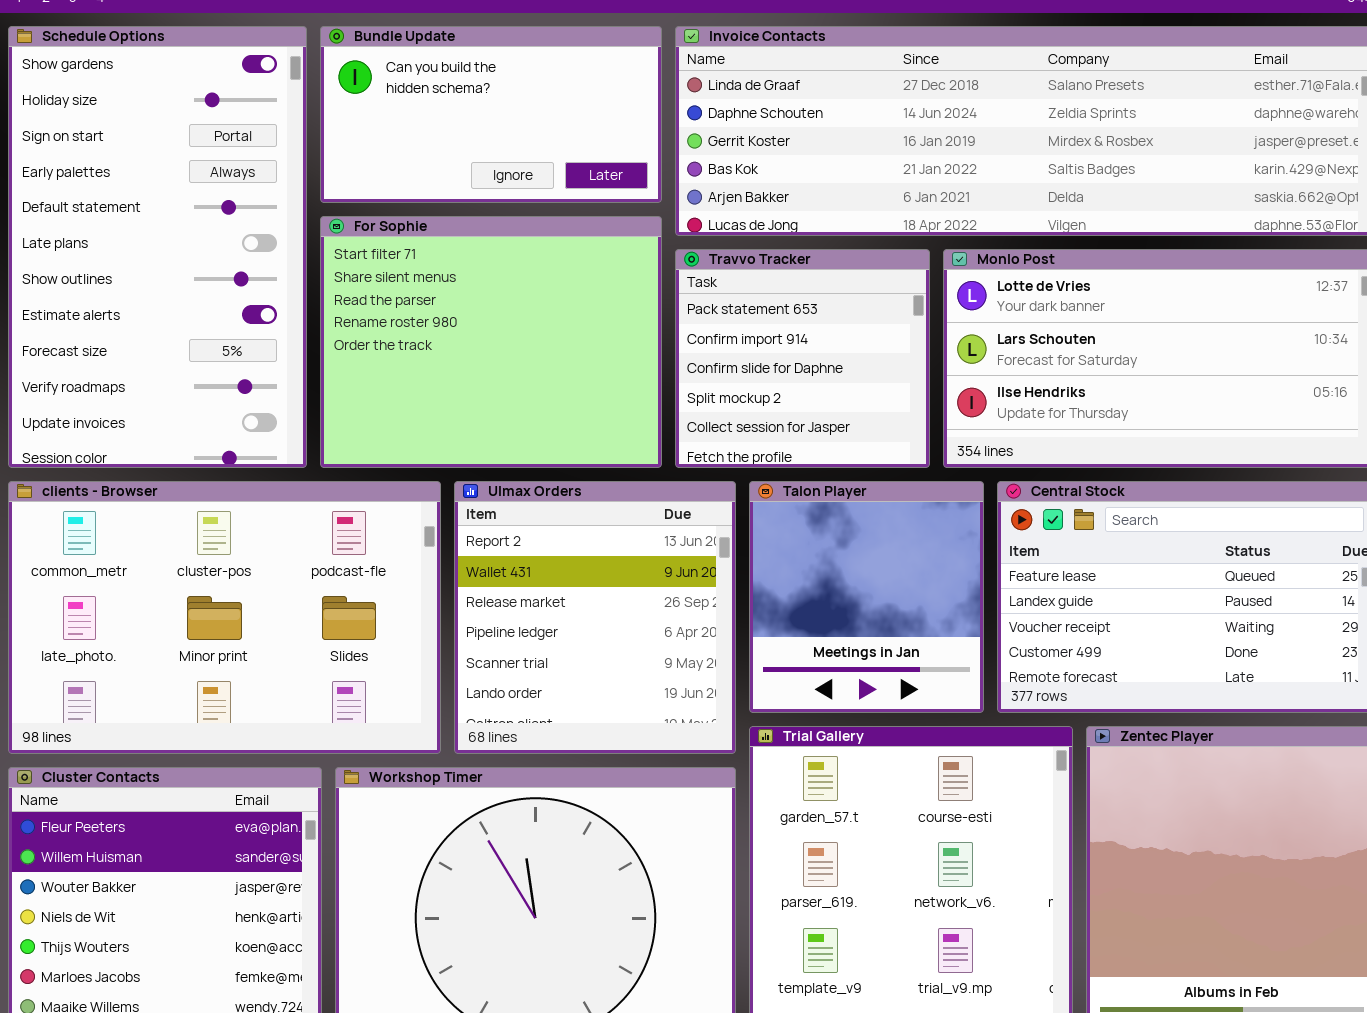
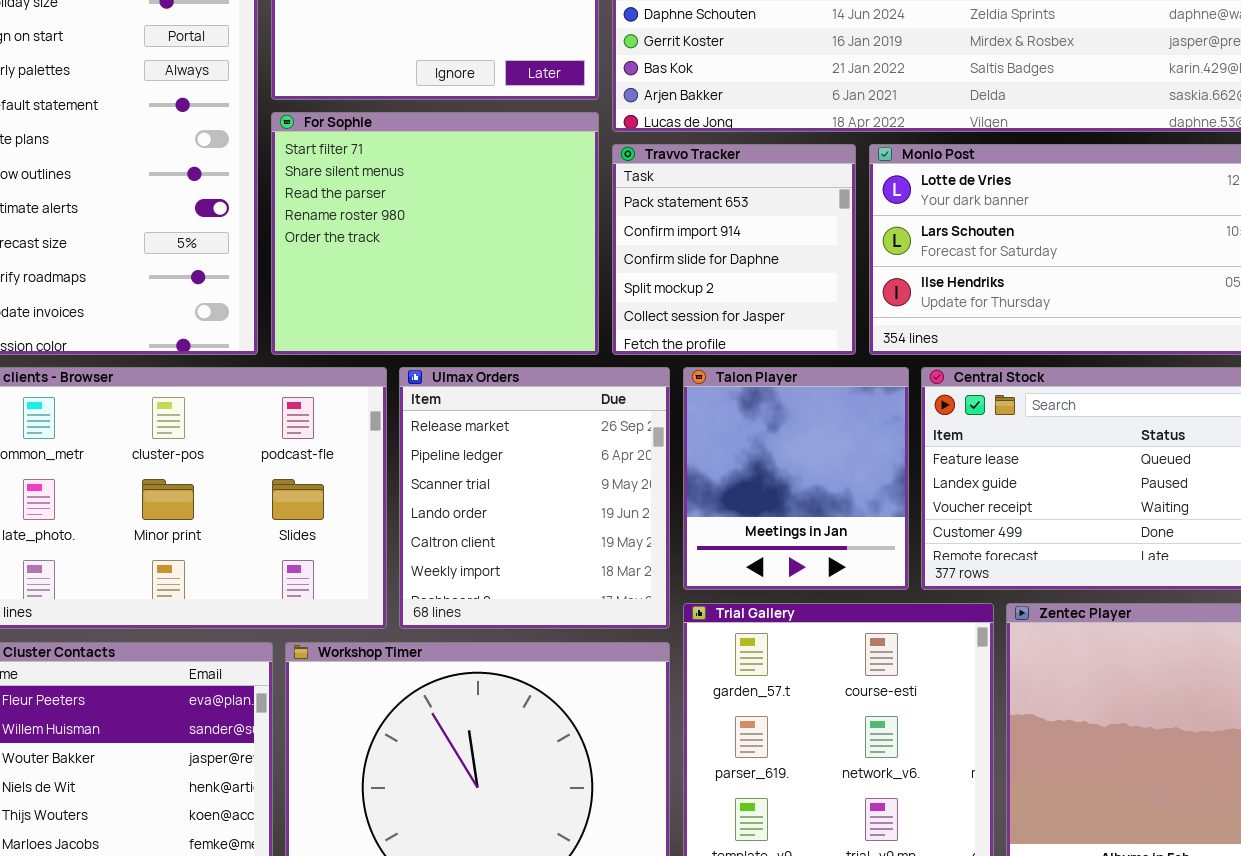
Ulmax Orders: [454,481,736,754] -> [399,367,670,629], scrolled down 2 rows

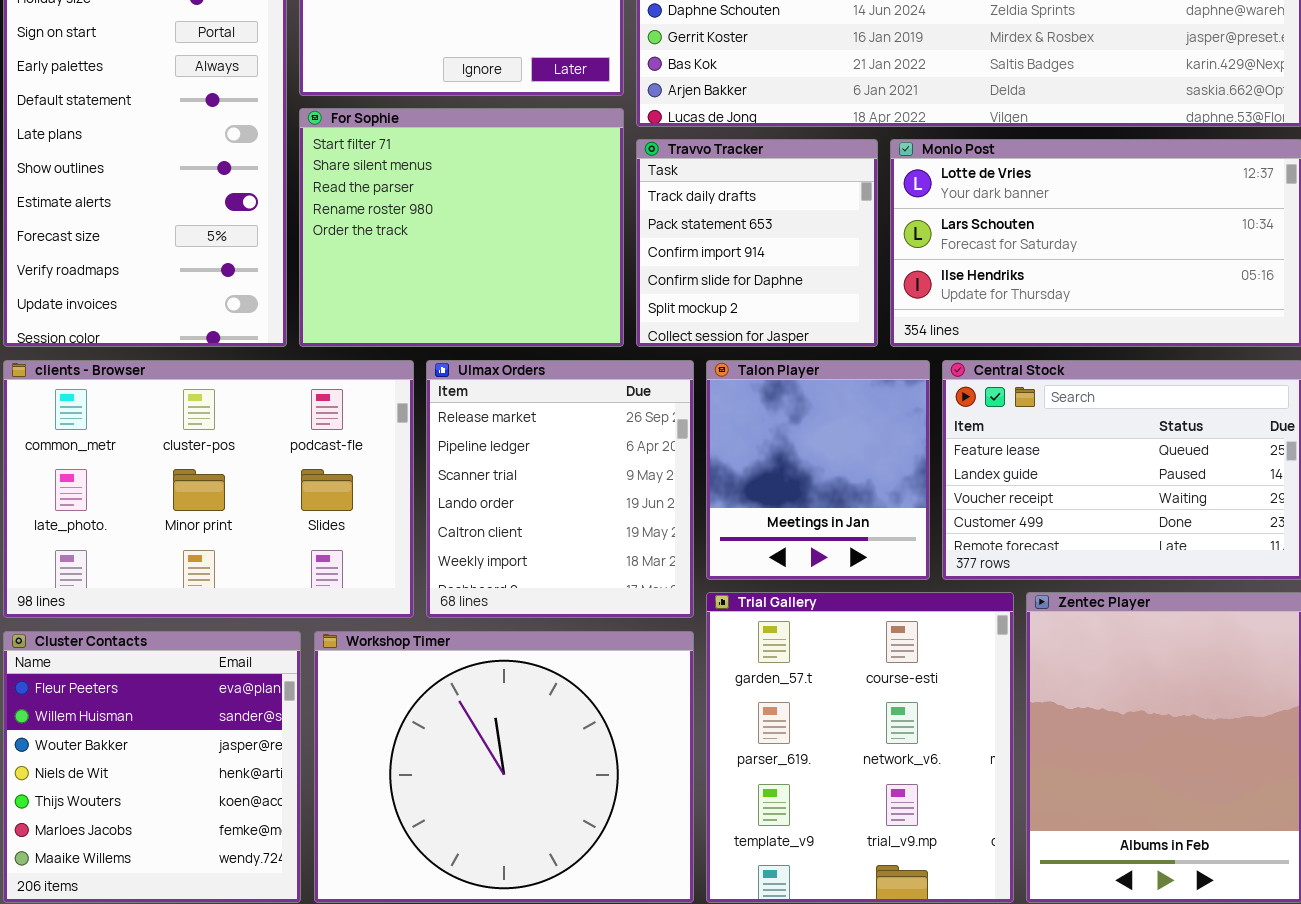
Travvo Tracker: [612,144,856,355] -> [636,139,878,347], scrolled up 1 row

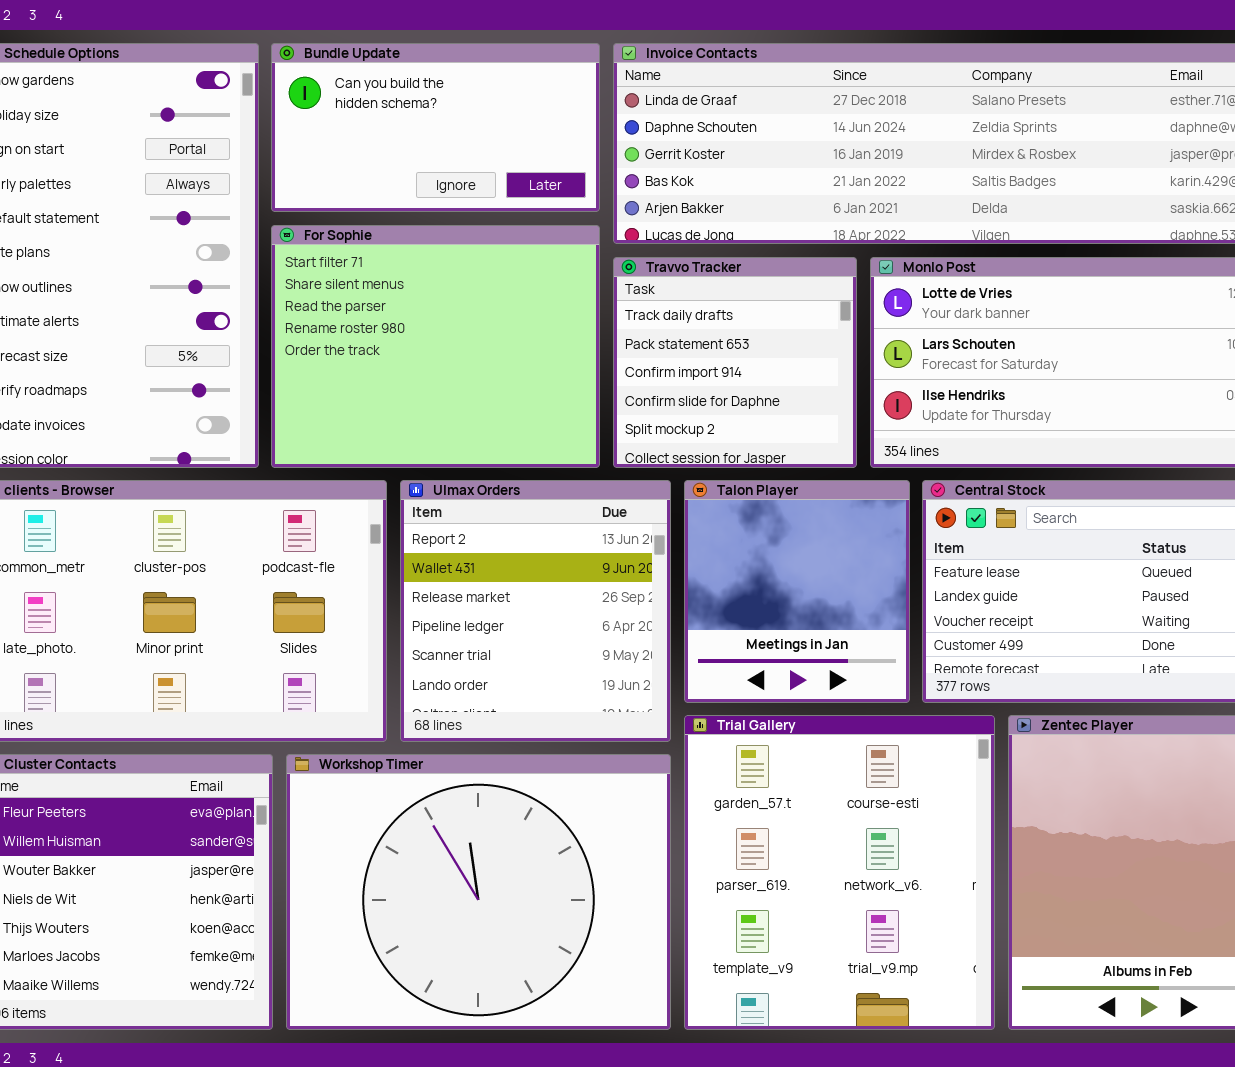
Ulmax Orders: [426,360,694,618] -> [400,480,671,742], scrolled up 2 rows

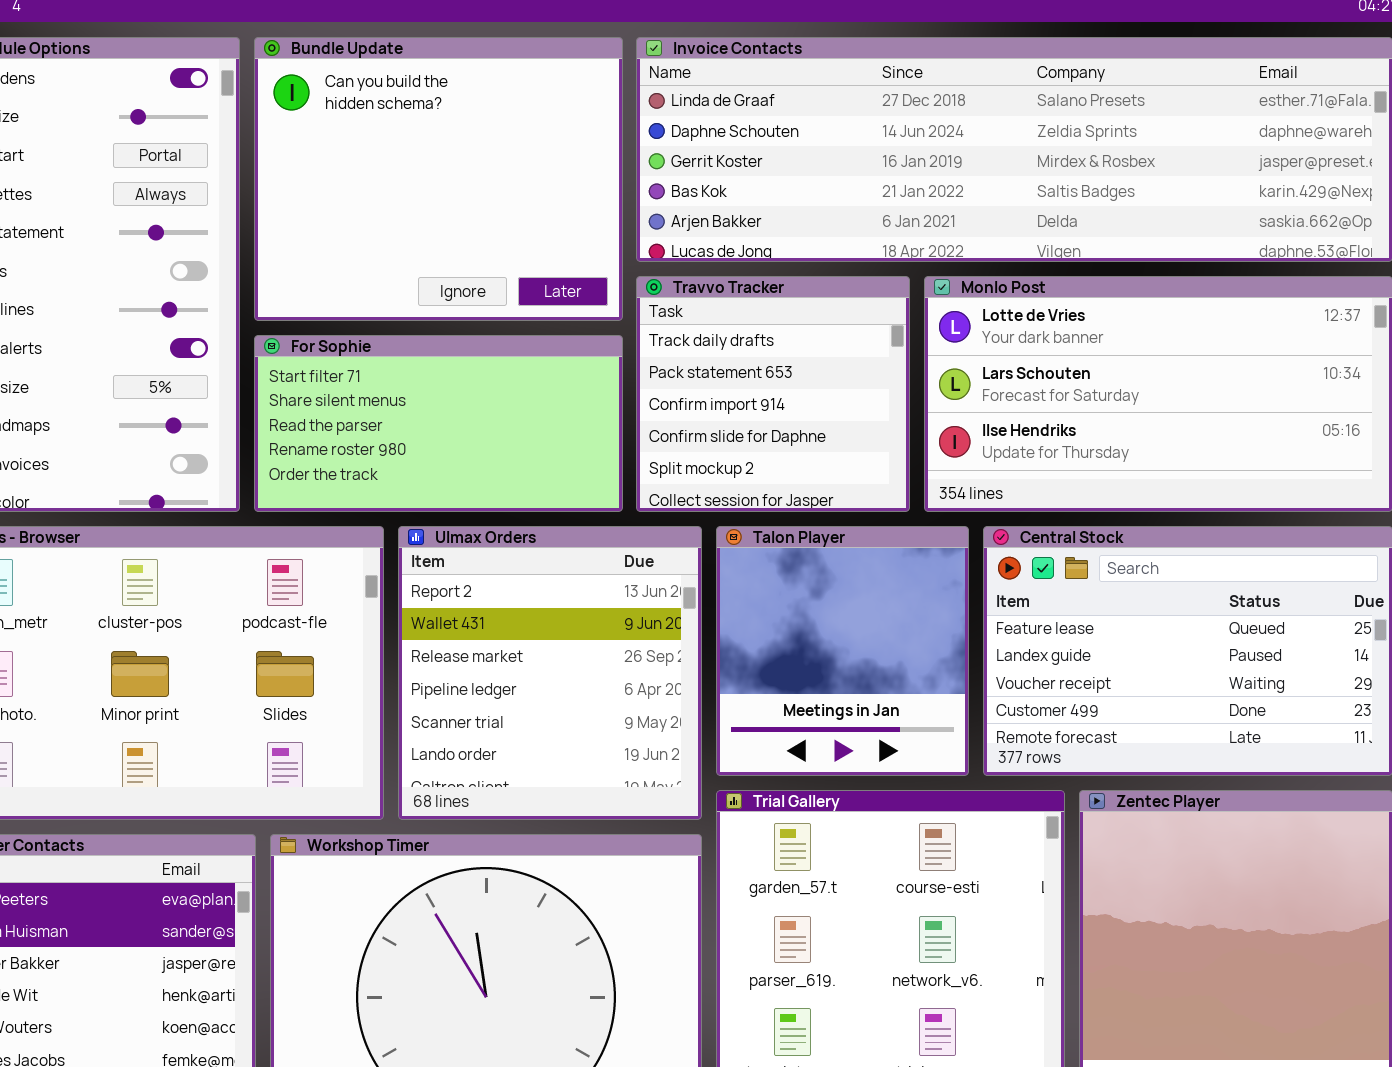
Bundle Update: [271,43,600,212] -> [254,37,623,321], resized
For Sophie: [271,225,600,468] -> [254,335,623,512], resized

